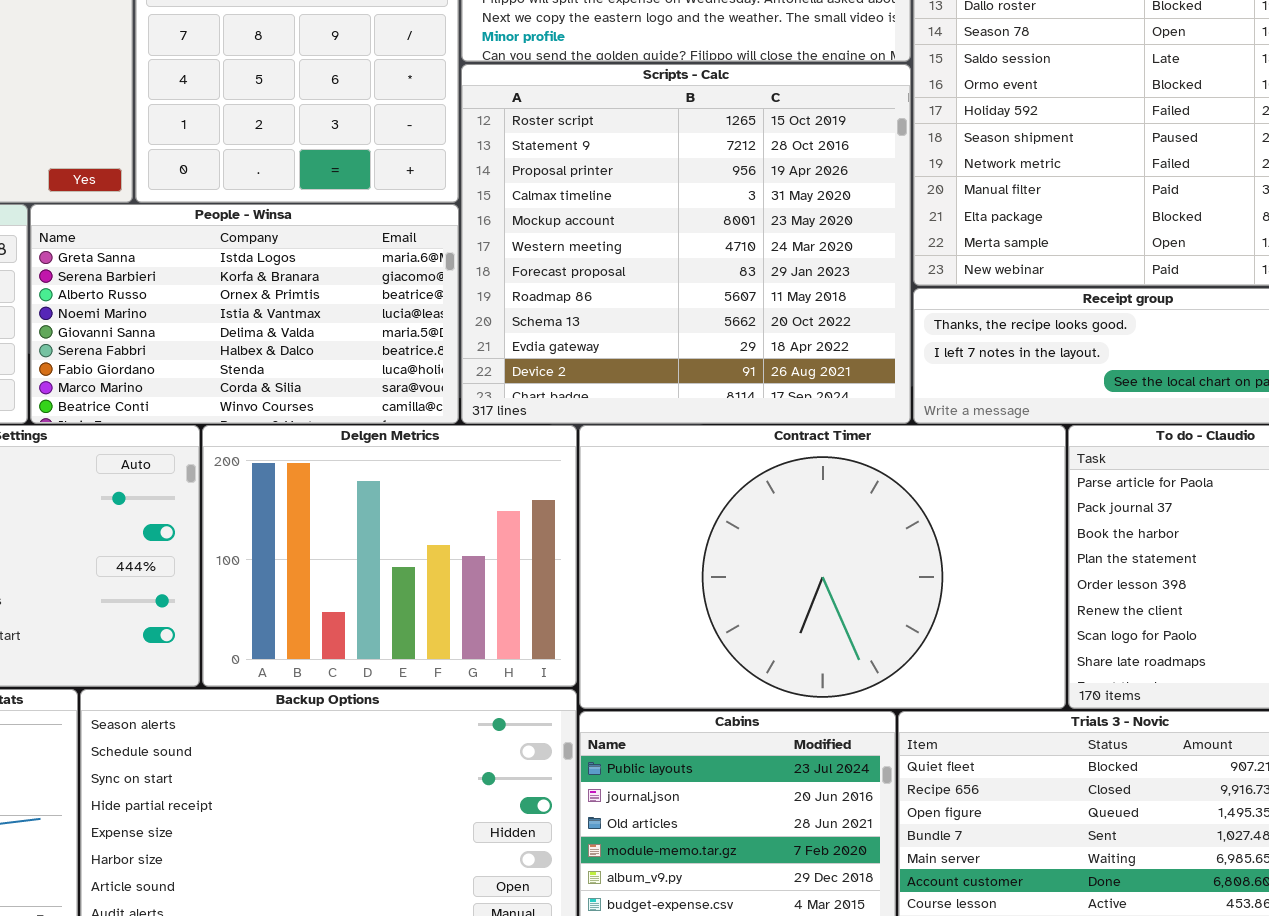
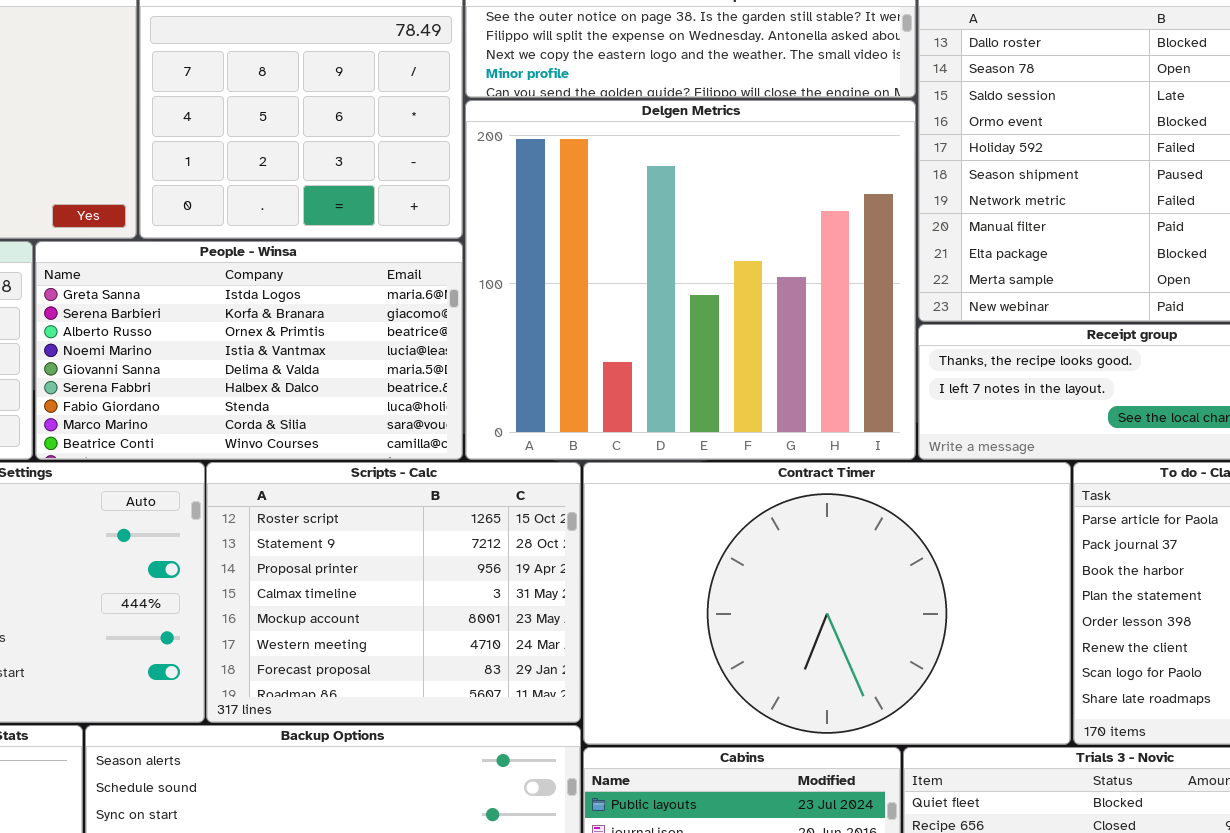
Scripts - Calc: [461,64,911,424] -> [206,462,581,723], moved, resized
Delgen Metrics: [202,425,577,687] -> [465,100,916,460], moved, resized

